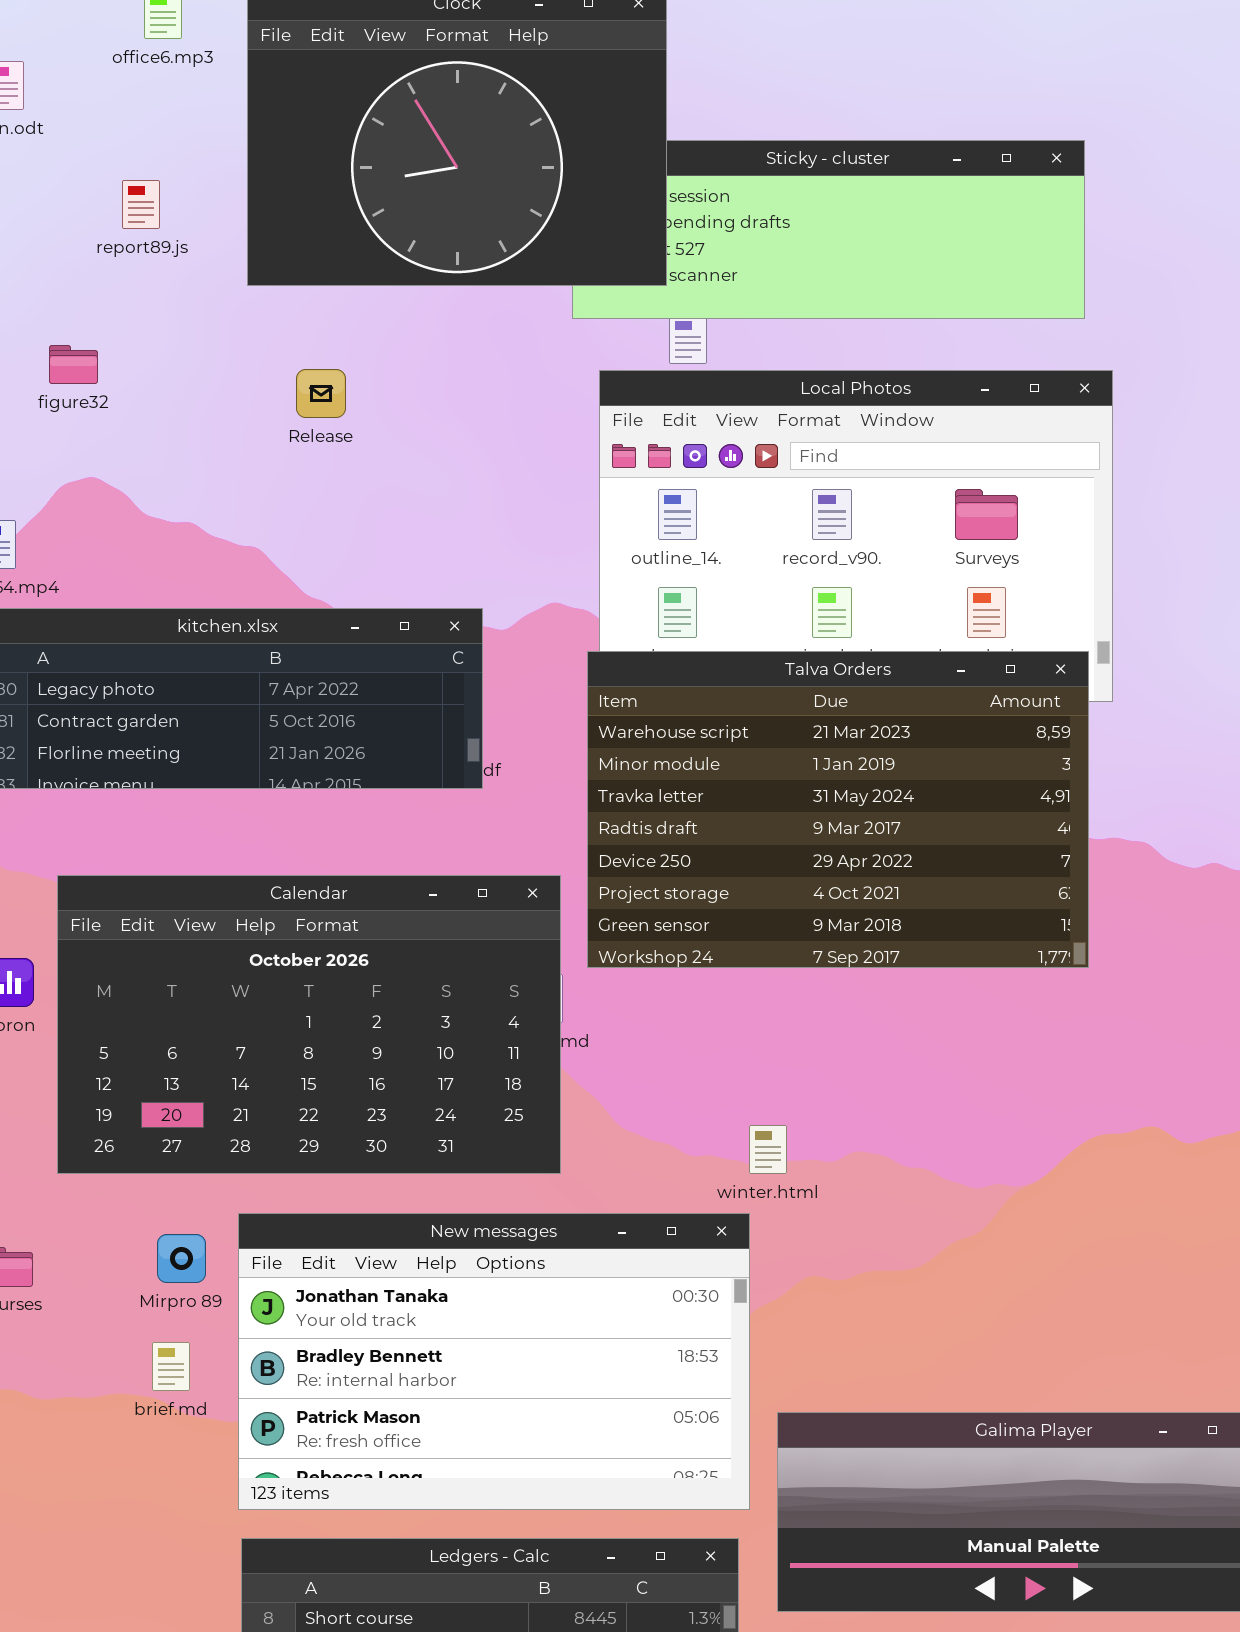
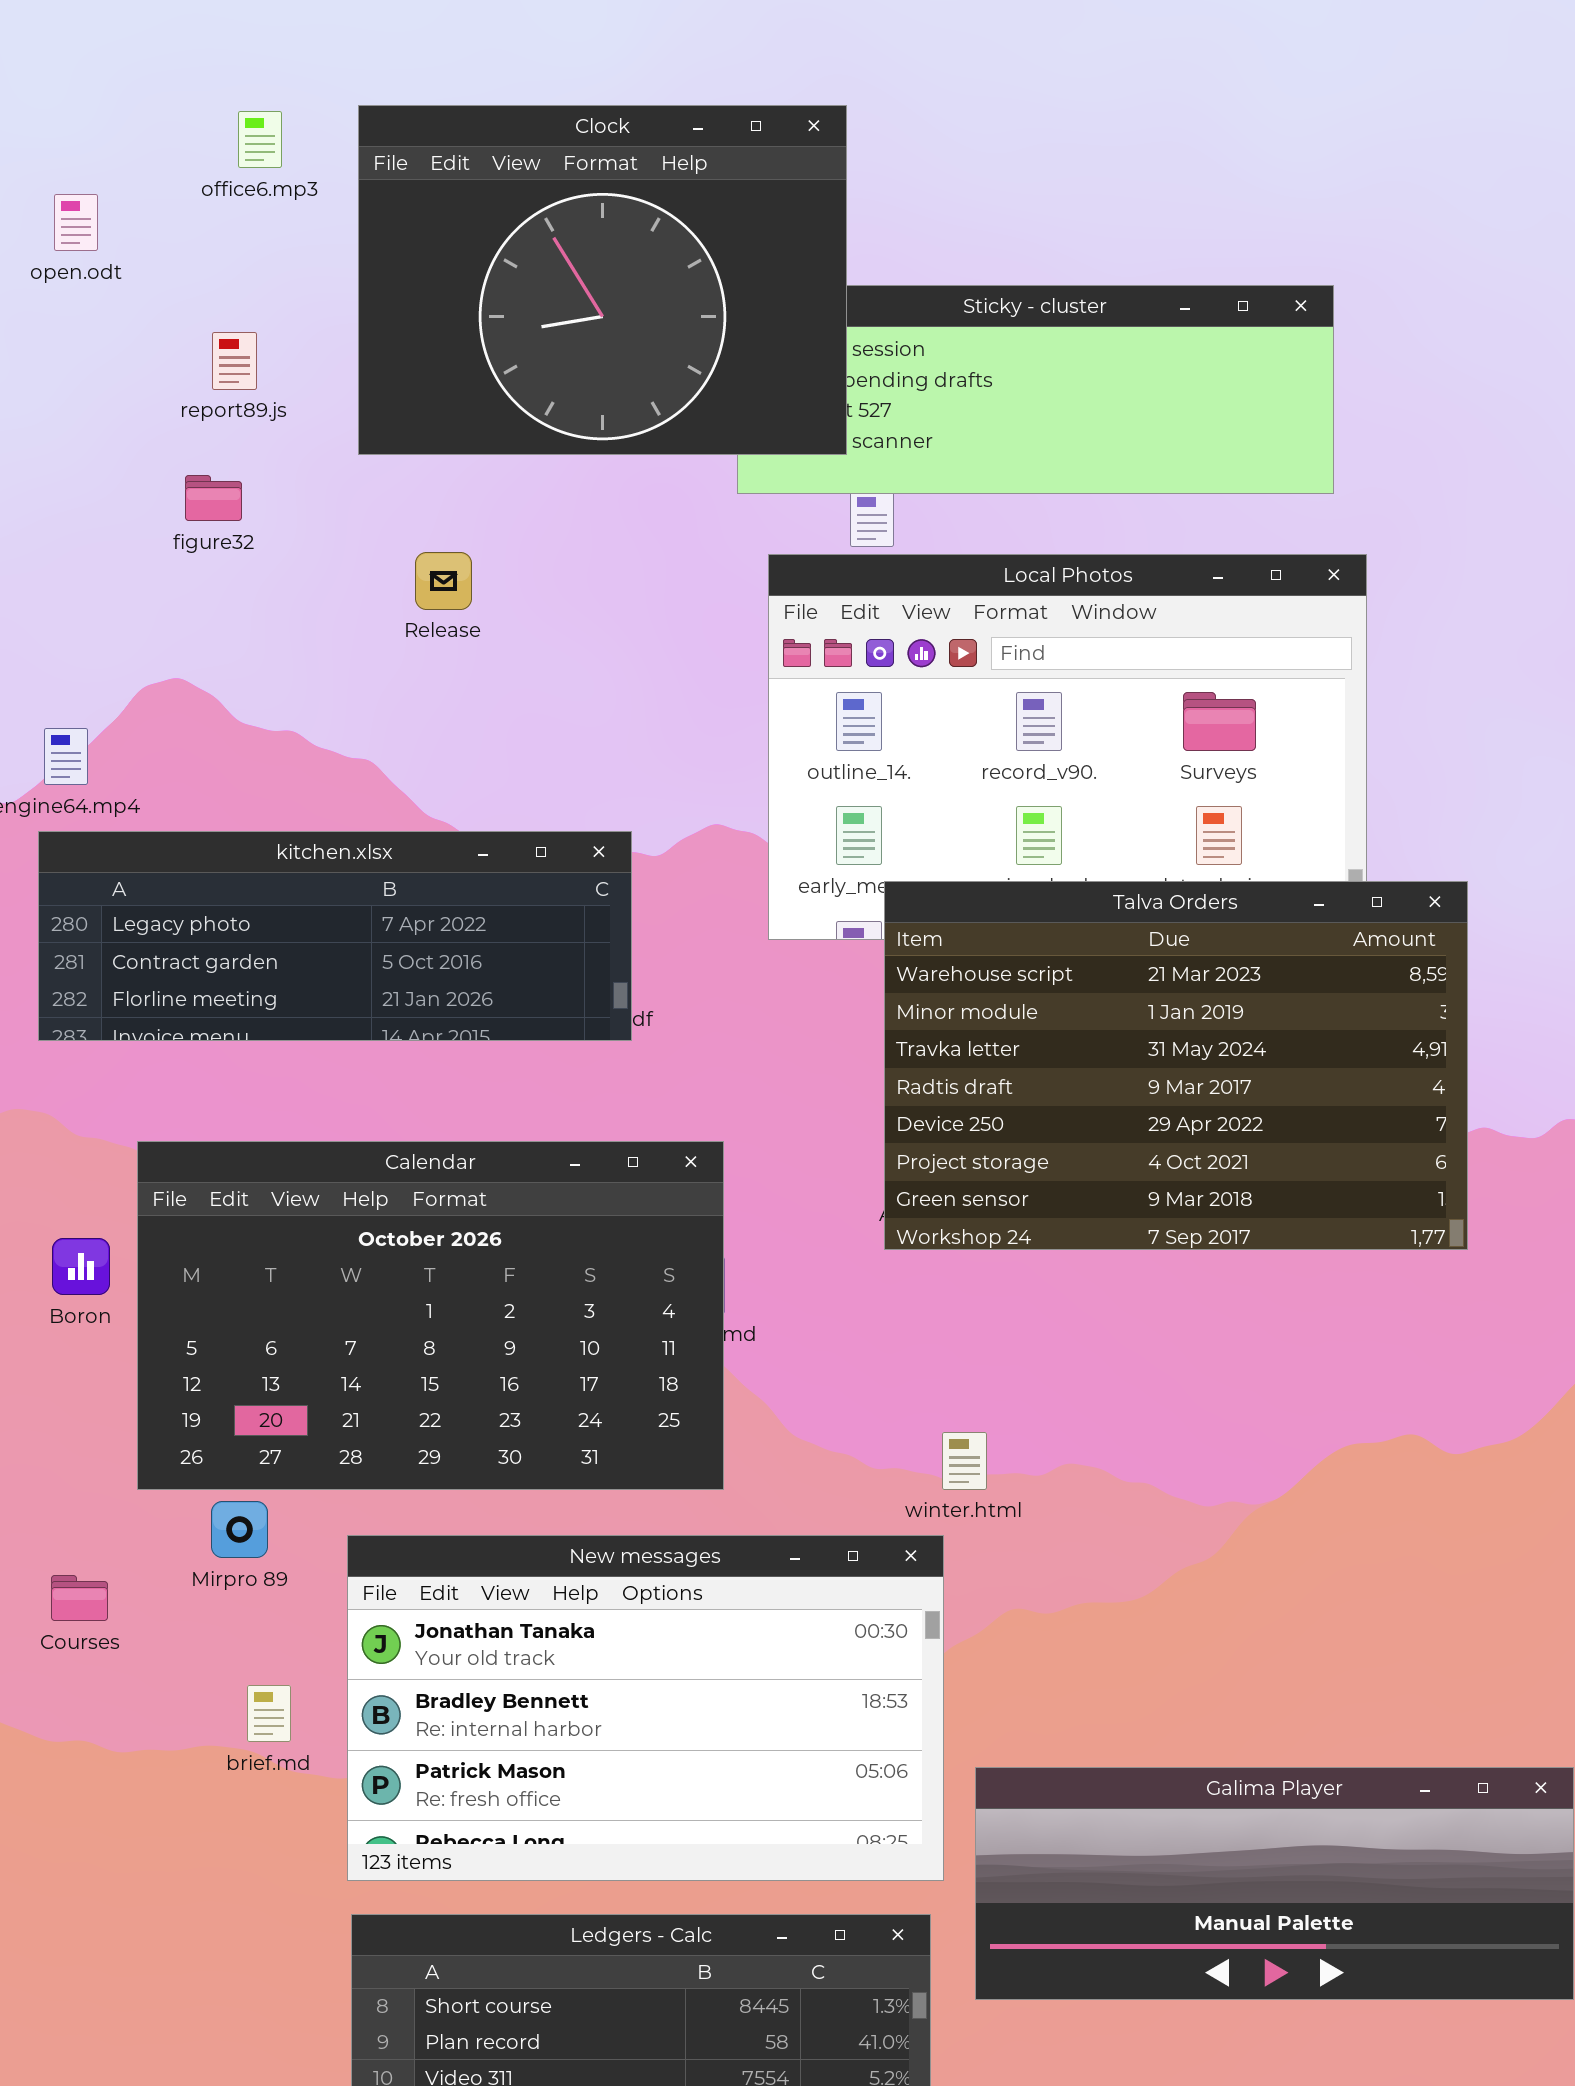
figure32: [49,345,98,384] -> [185,475,242,521], moved
Talva Orders: [587,651,1089,968] -> [884,881,1468,1250], moved
Mirpro 89: [157,1234,206,1283] -> [211,1501,268,1558], moved

